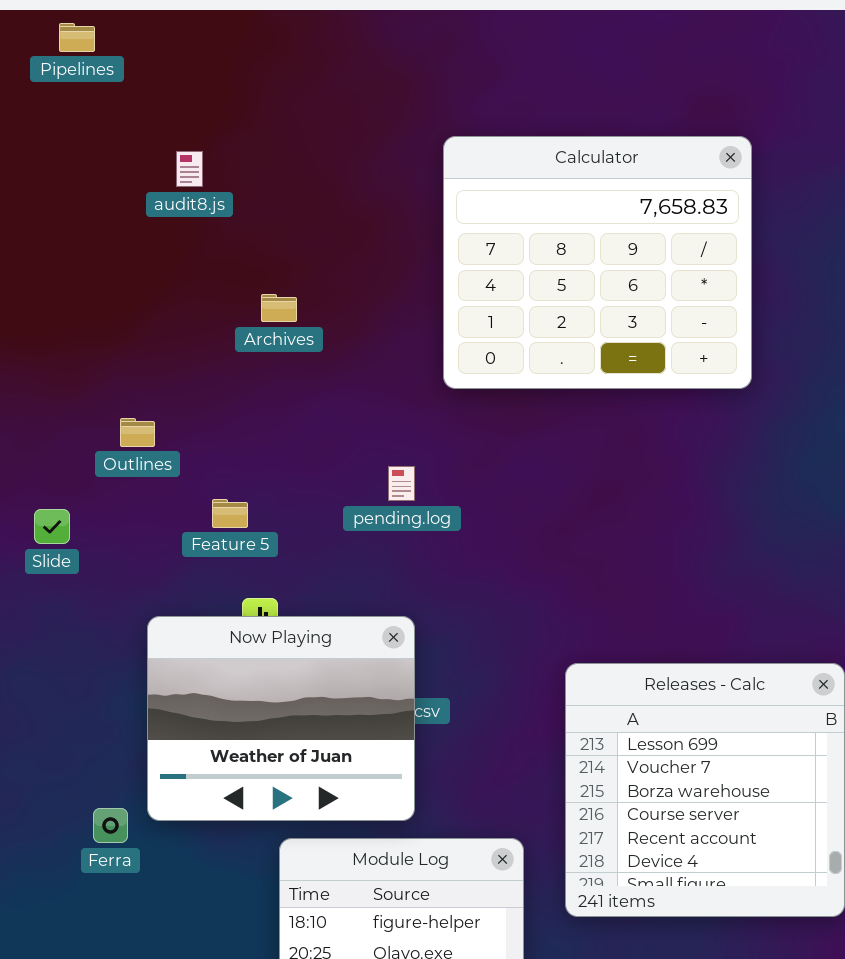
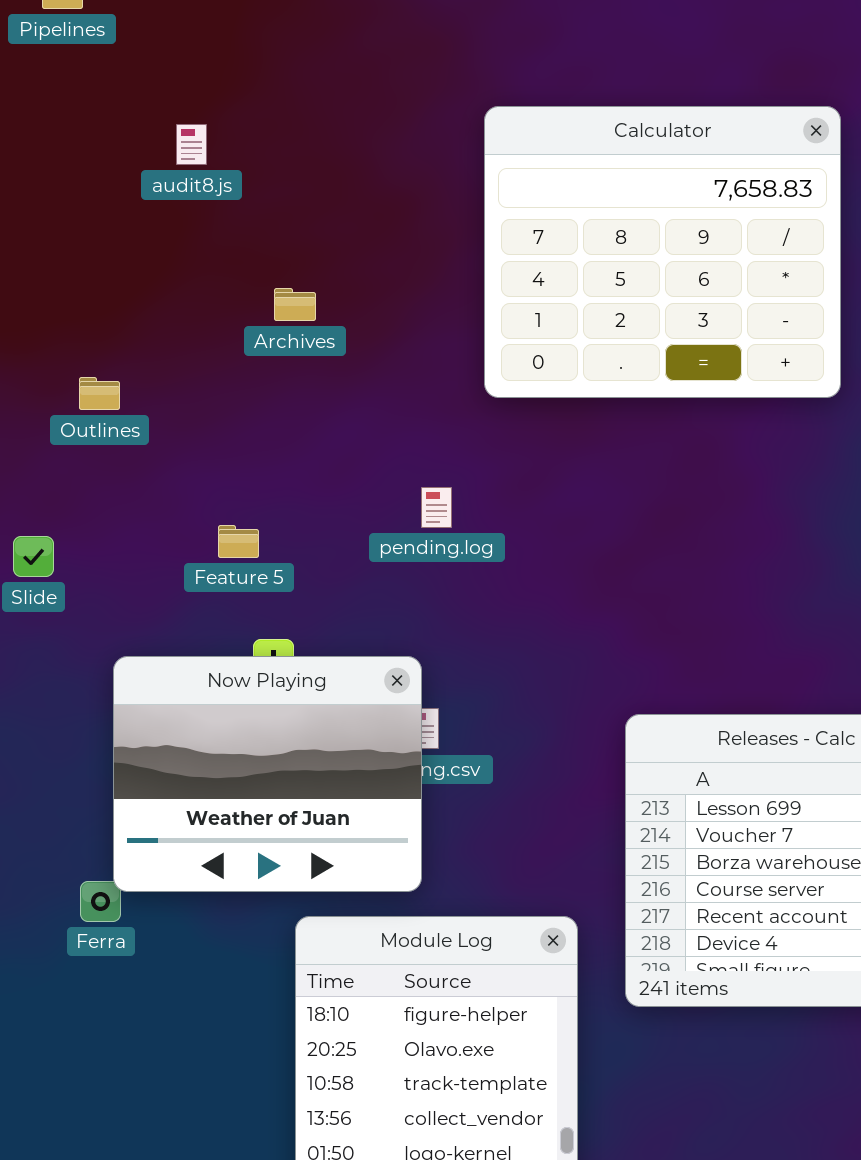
Outlines: [120,418,155,447] -> [79,377,120,410], moved
Now Playing: [147,616,415,821] -> [113,656,422,892], moved

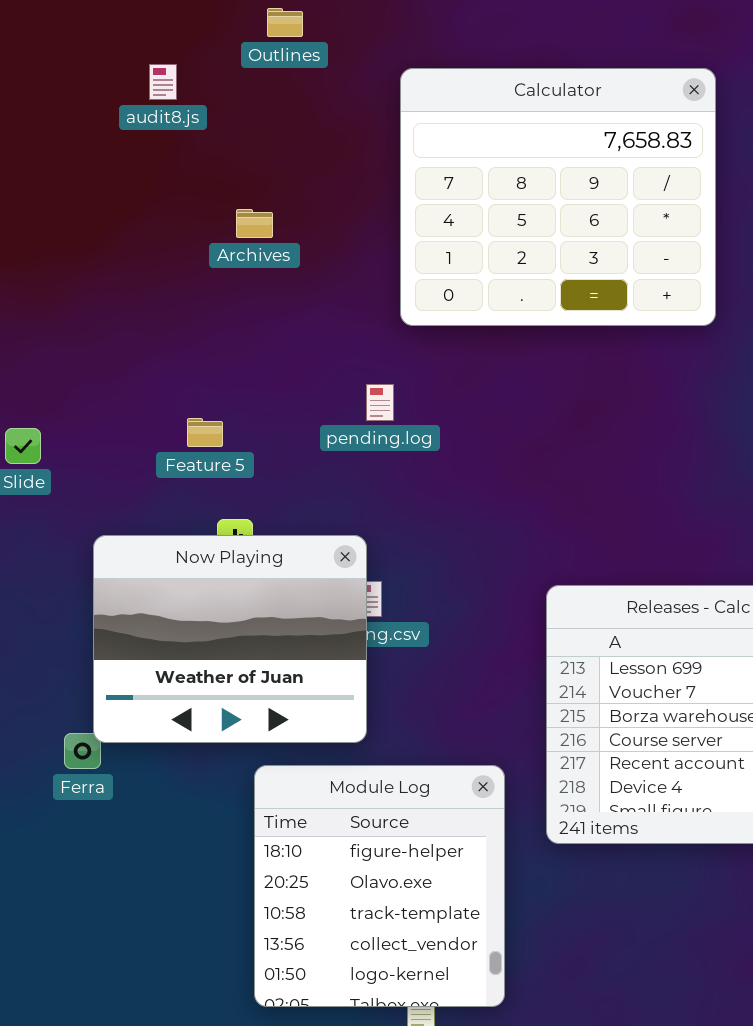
Calculator: [484,106,841,398] -> [400,68,716,326], moved
Outlines: [79,377,120,410] -> [267,8,303,37], moved

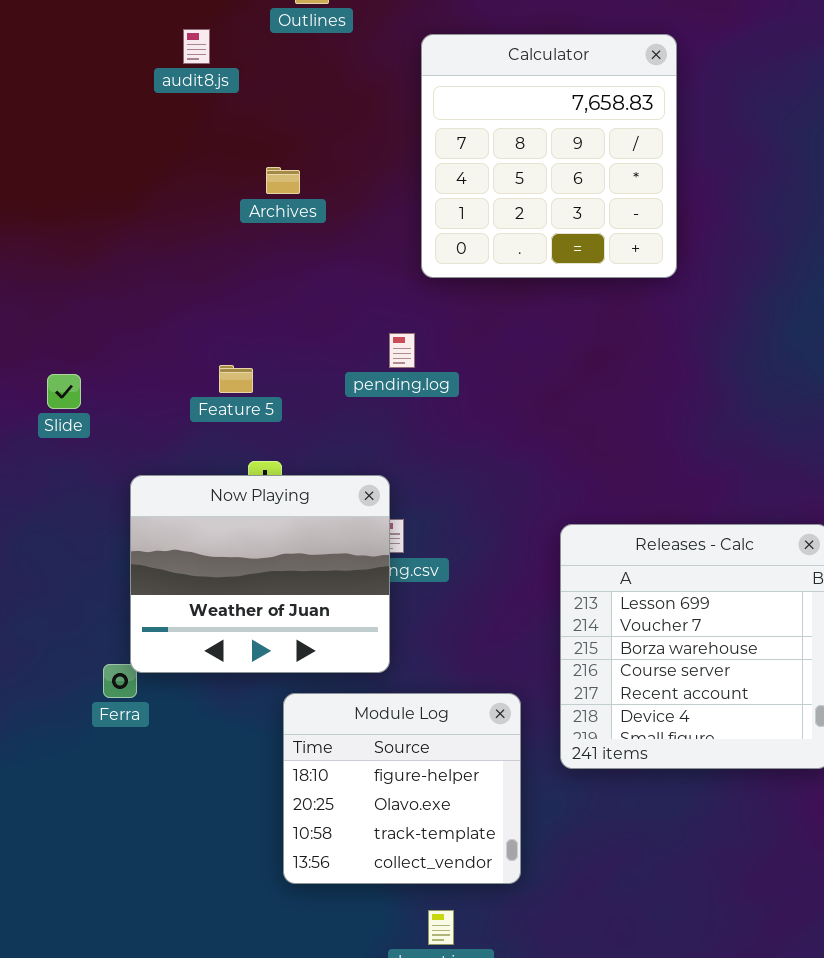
Calculator: [400,68,716,326] -> [421,34,677,278], resized
Module Log: [254,765,505,1007] -> [283,693,521,884], resized

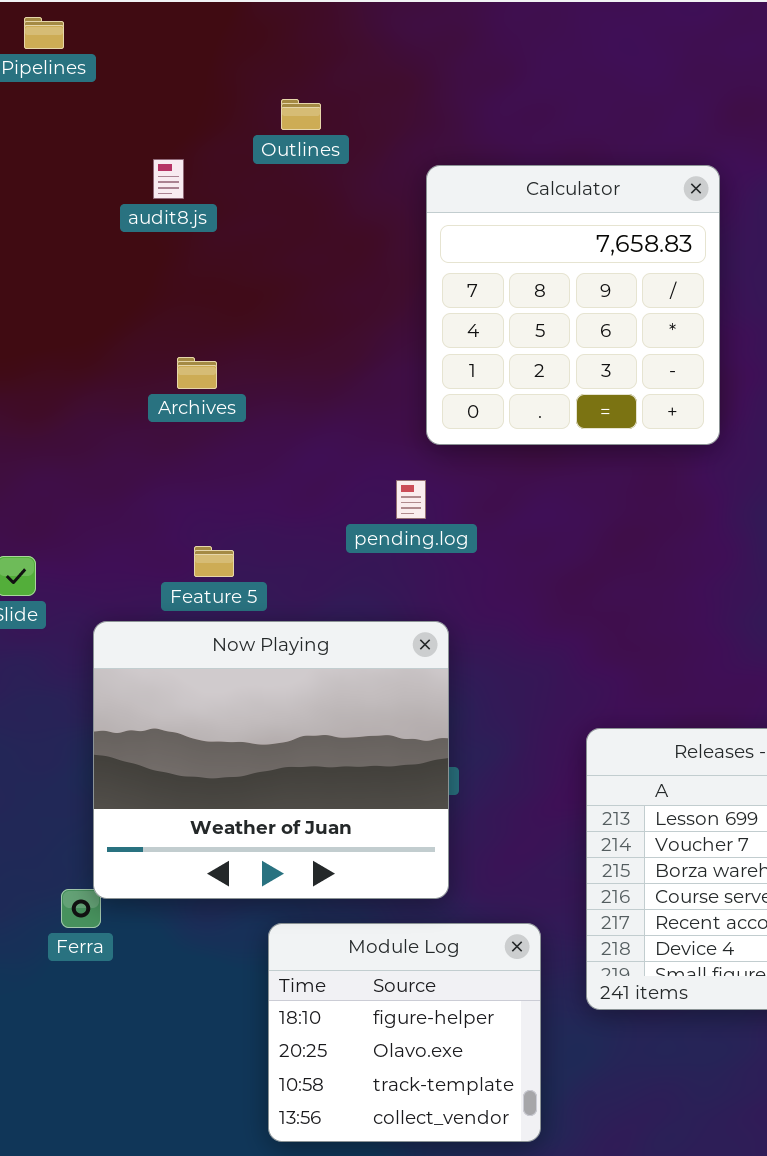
Archives: [266,167,300,194] -> [177,357,217,389], moved
pending.log: [389,333,415,368] -> [396,480,426,519], moved
Now Playing: [130,475,390,673] -> [93,621,449,899], resized

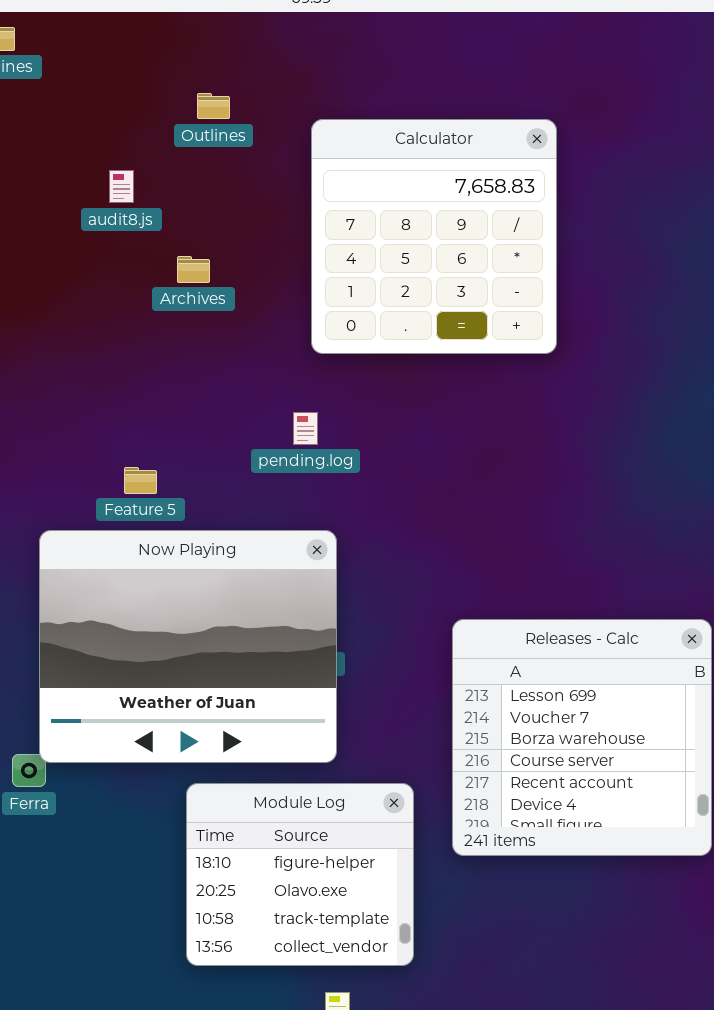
audit8.js: [153,159,184,199] -> [109,170,134,203], moved
Calculator: [426,165,720,445] -> [311,119,557,354], moved
Archives: [177,357,217,389] -> [177,256,210,283], moved

